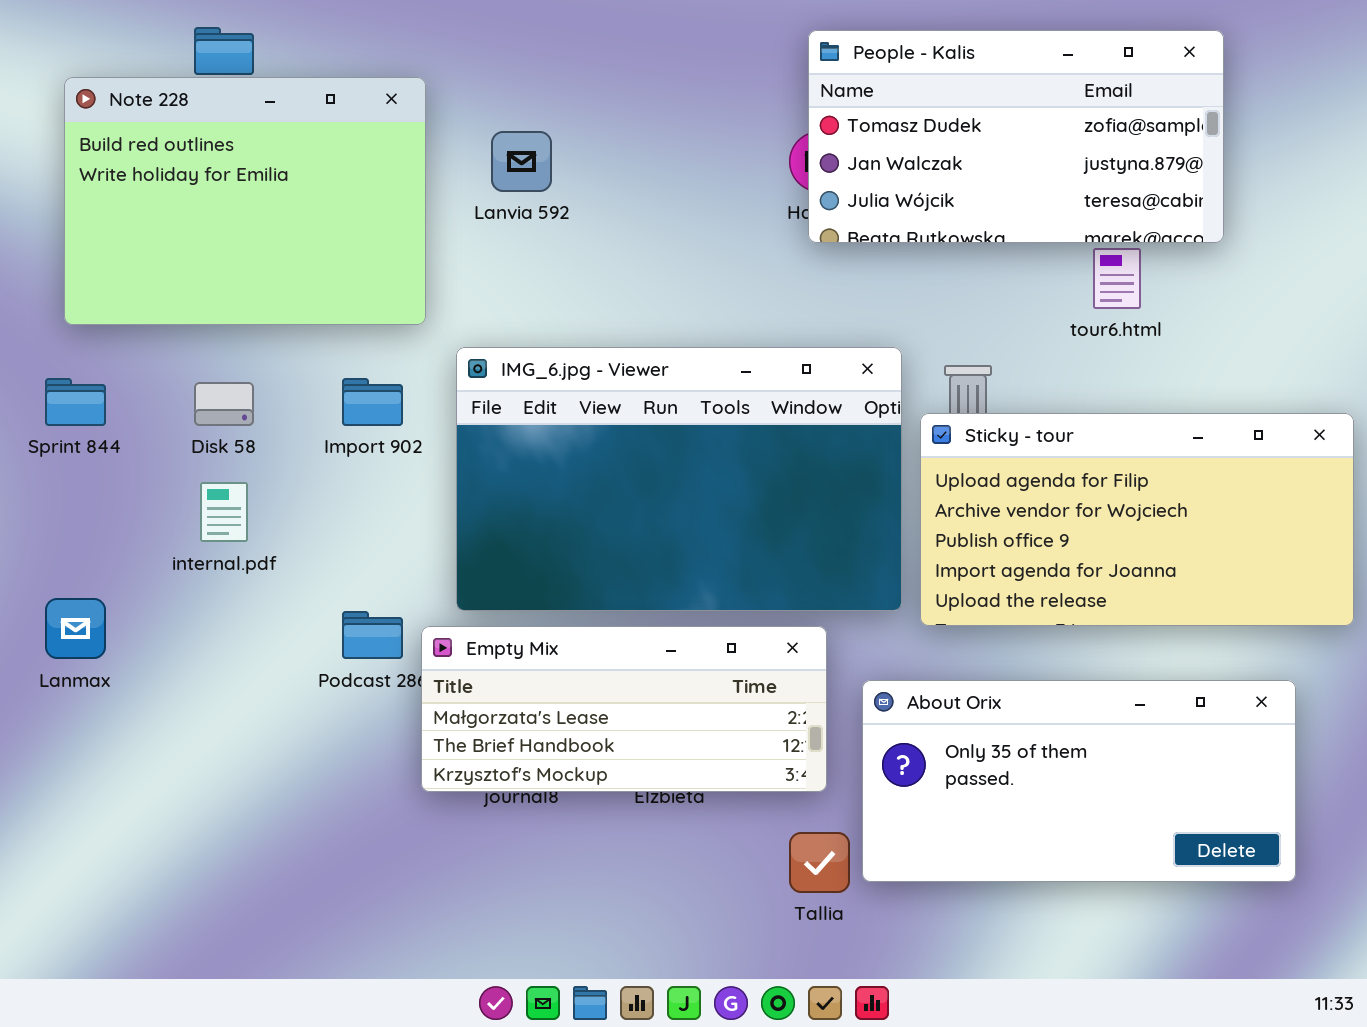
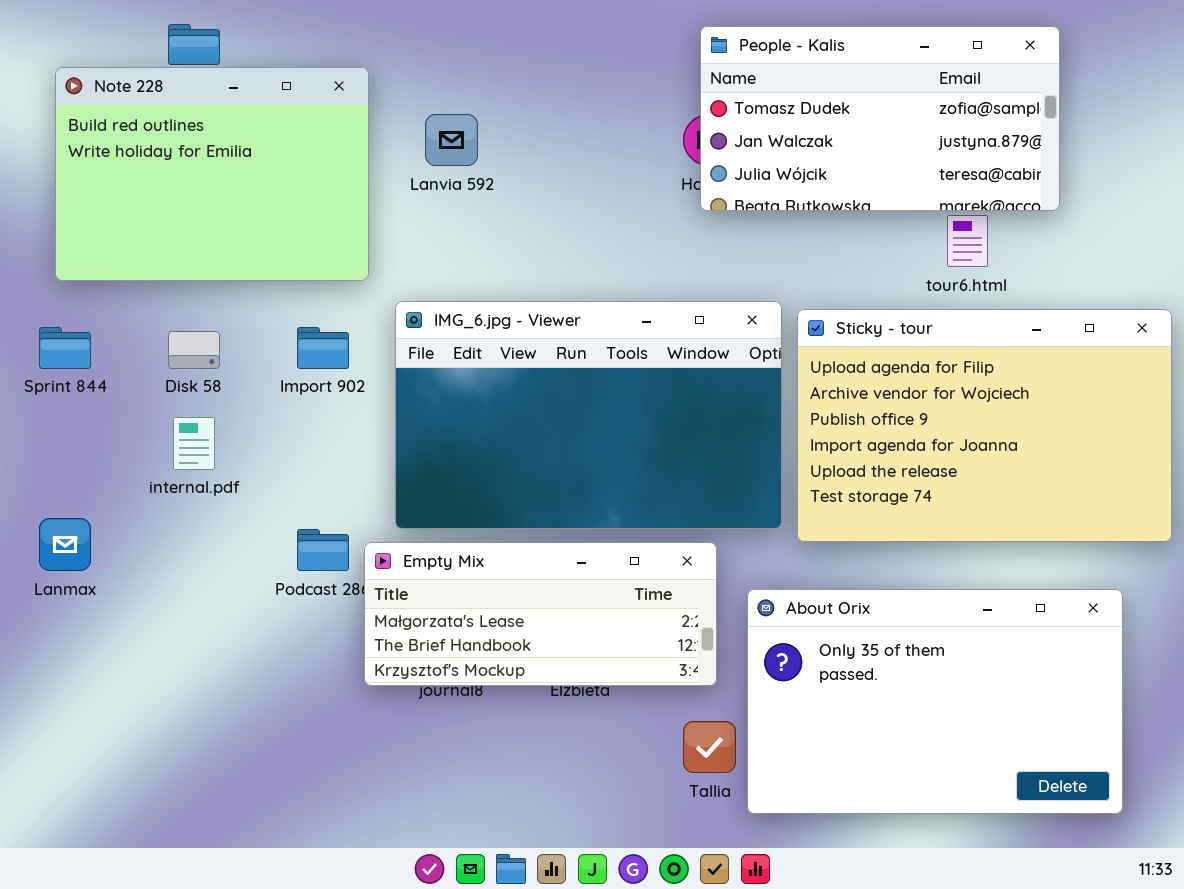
Sticky - tour: [920,413,1354,626] -> [797,309,1172,542], resized
About Orix: [862,680,1296,882] -> [747,589,1123,814], resized

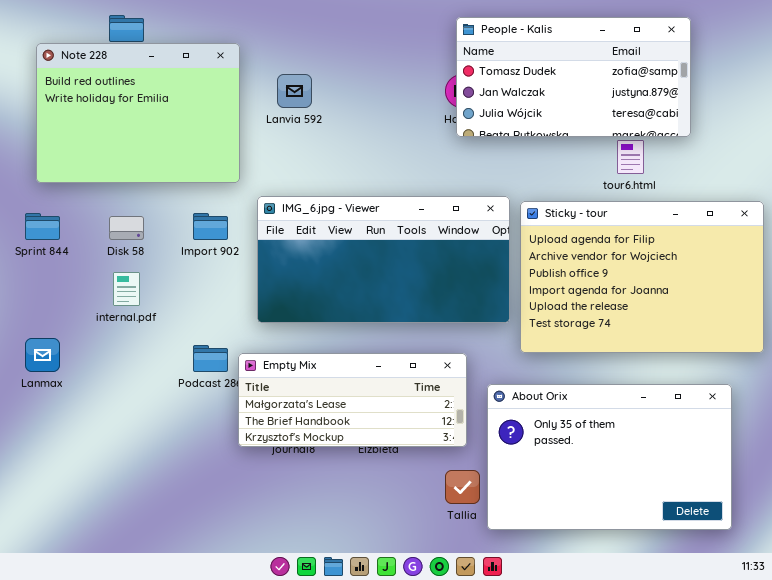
IMG_6.jpg - Viewer: [395,301,782,529] -> [257,196,510,323], resized

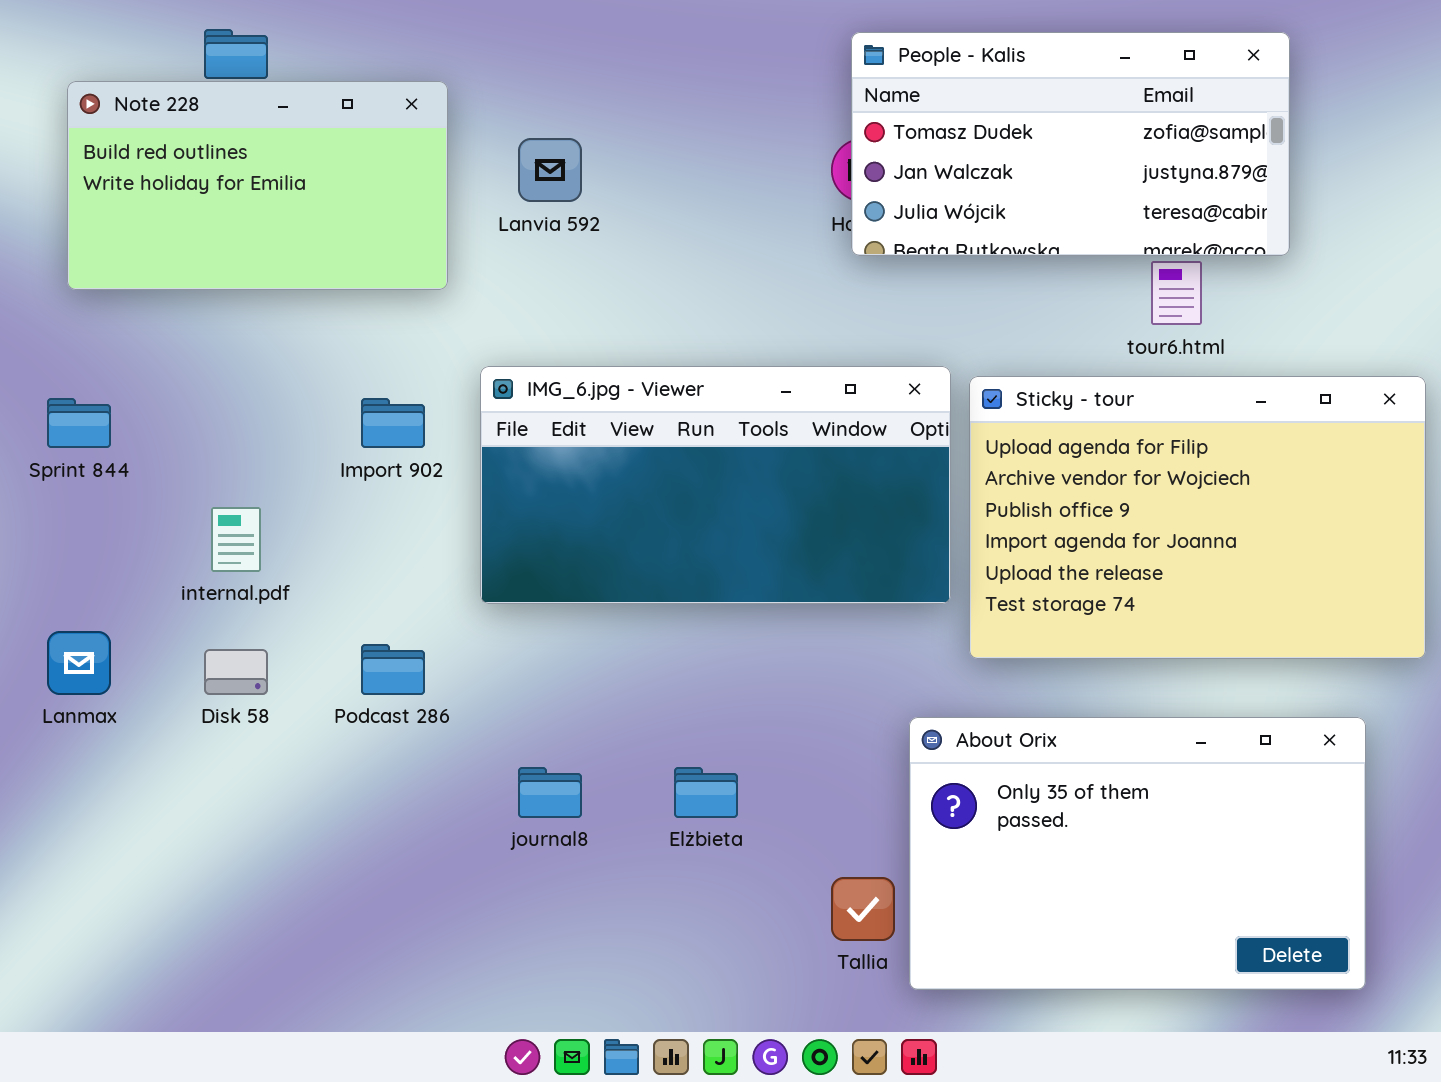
Note 228: [36,43,240,183] -> [67,81,448,290], resized
Disk 58: [109,216,144,240] -> [204,649,268,695], moved
Empty Mix: [238,353,467,447] -> none, closed

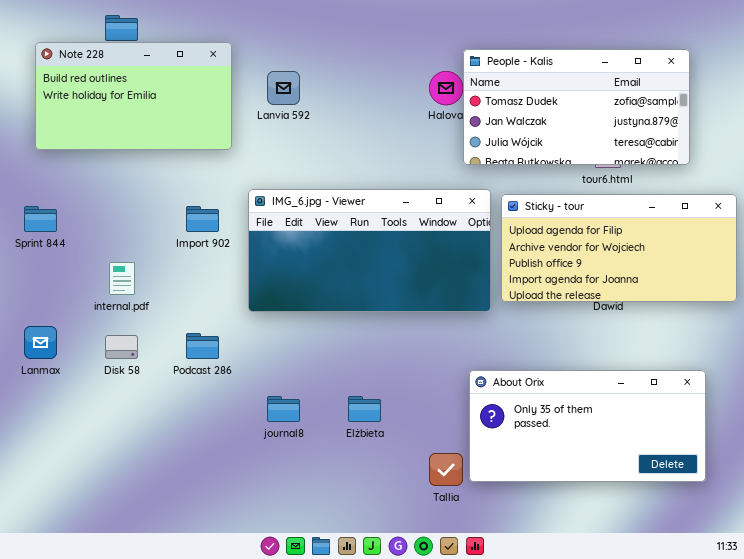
People - Kalis: [851,32,1290,256] -> [463,49,690,165], moved
Sticky - tour: [969,376,1426,659] -> [501,194,737,302], resized
About Orix: [909,717,1366,990] -> [469,370,706,482], resized

